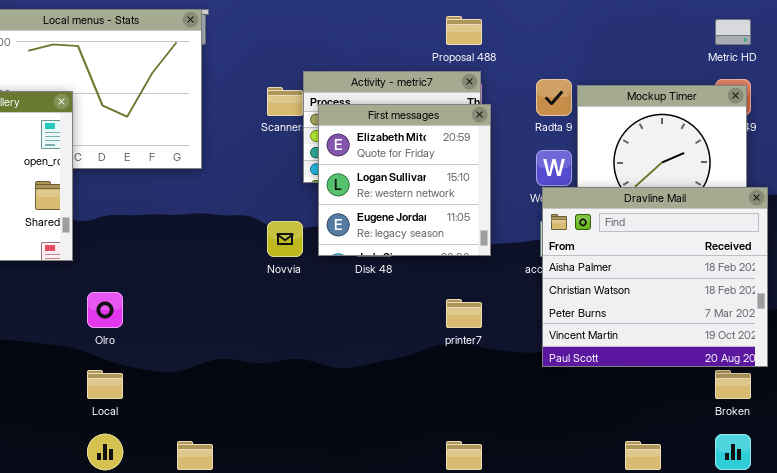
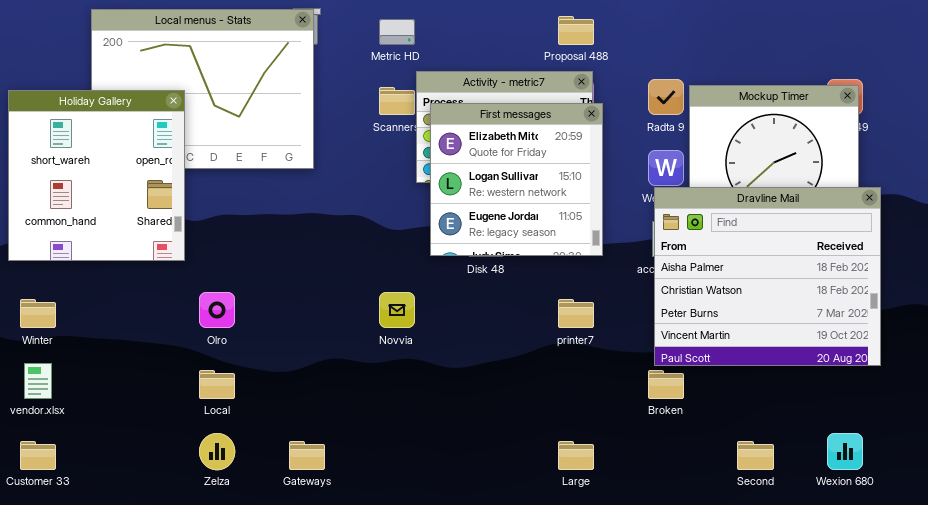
Metric HD: [715,19,751,45] -> [379,19,415,45], moved
Novvia: [267,221,303,257] -> [379,292,415,328], moved
Broken: [715,370,751,399] -> [648,370,684,399], moved

